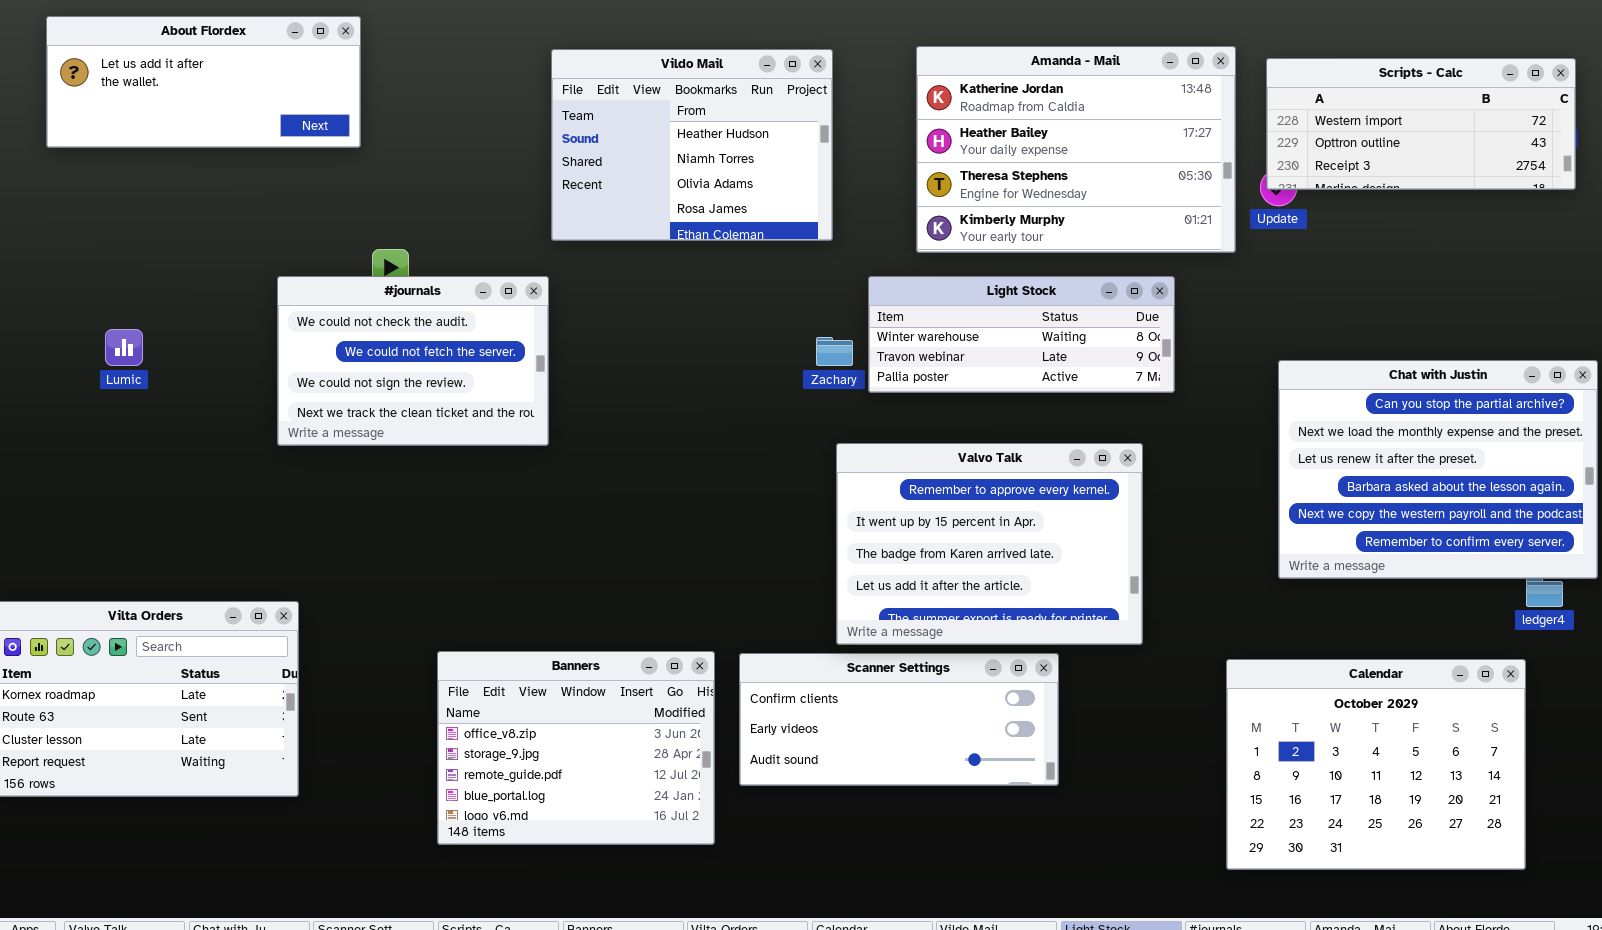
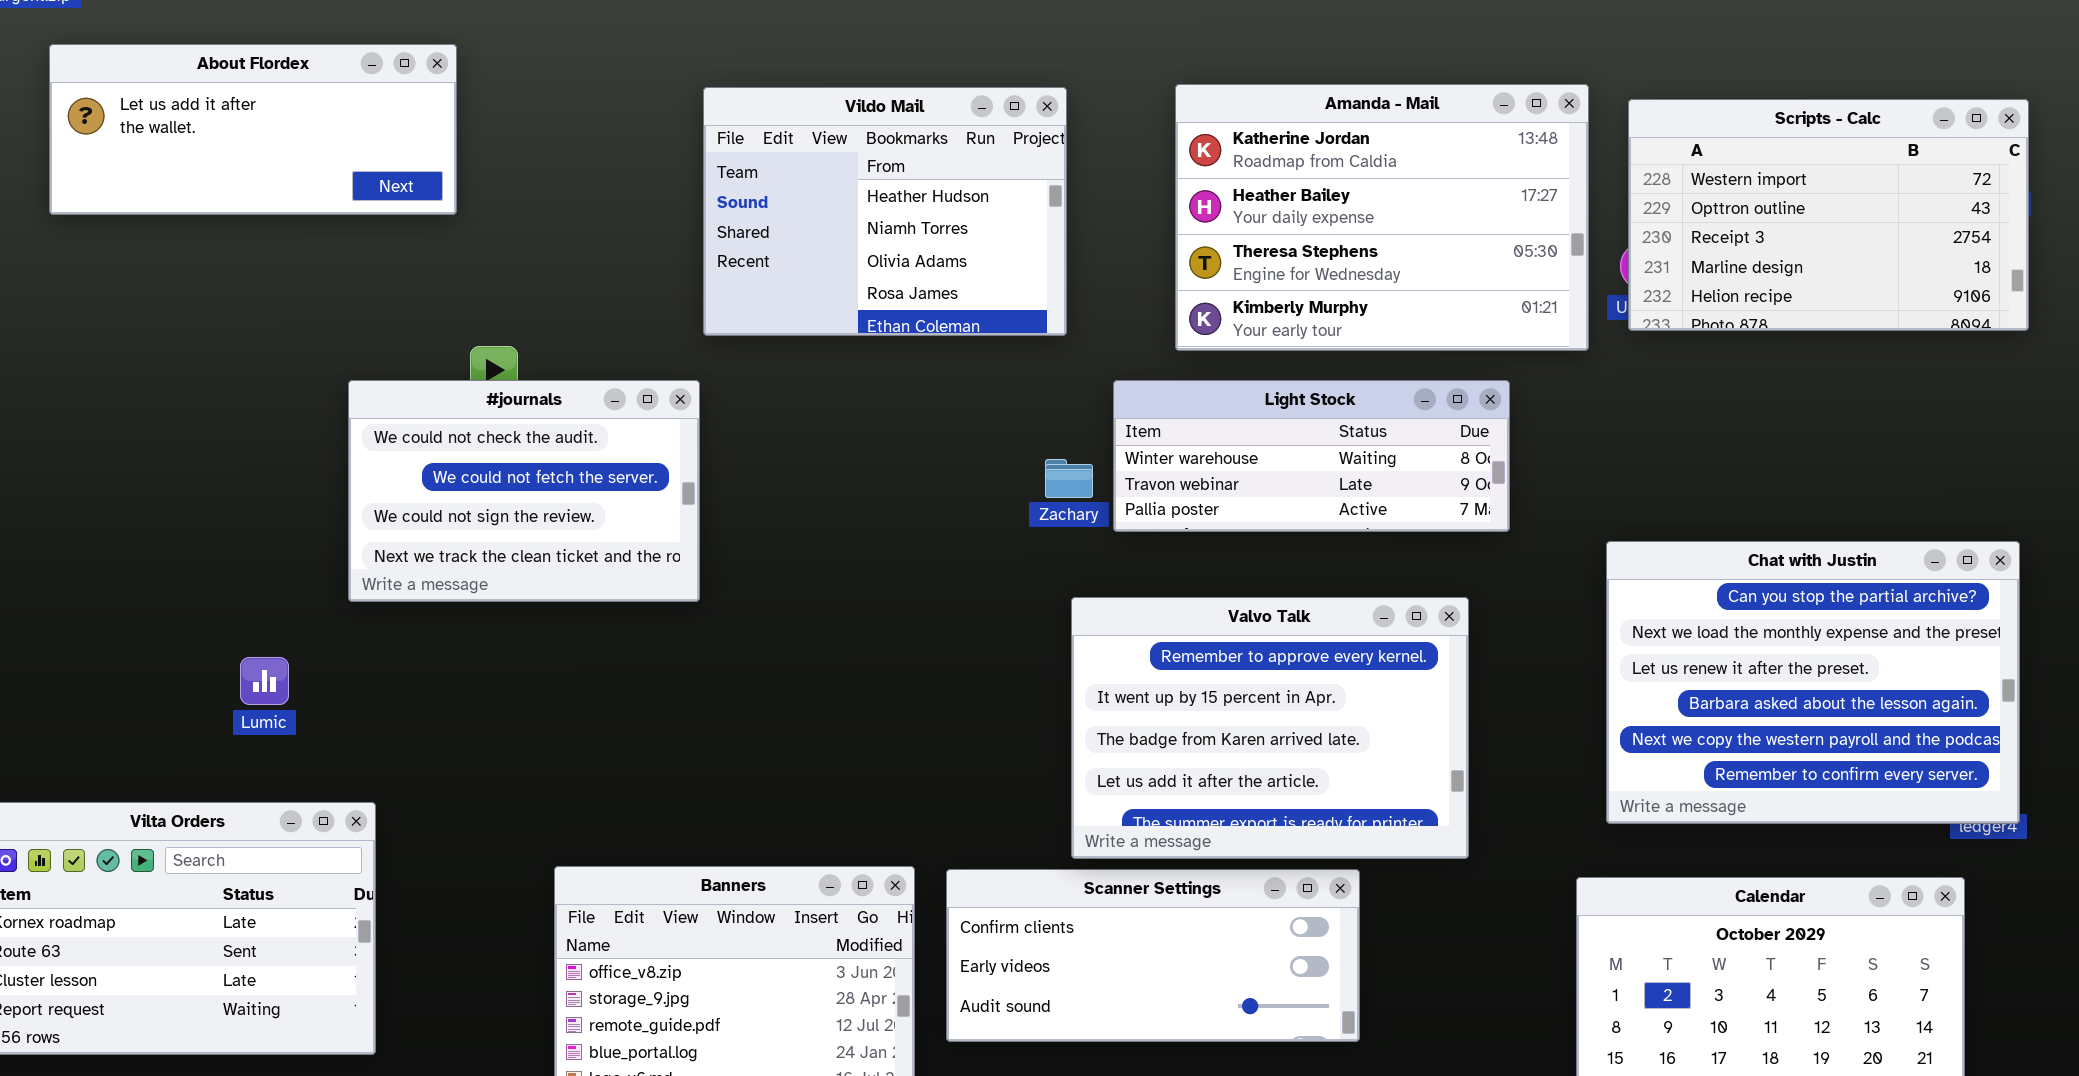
Scripts - Calc: [1266,58,1576,190] -> [1628,99,2029,331], resized
Lumic: [105,329,143,366] -> [240,657,289,705], moved
Chat with Justin: [1278,360,1598,579] -> [1606,541,2020,824], moved

